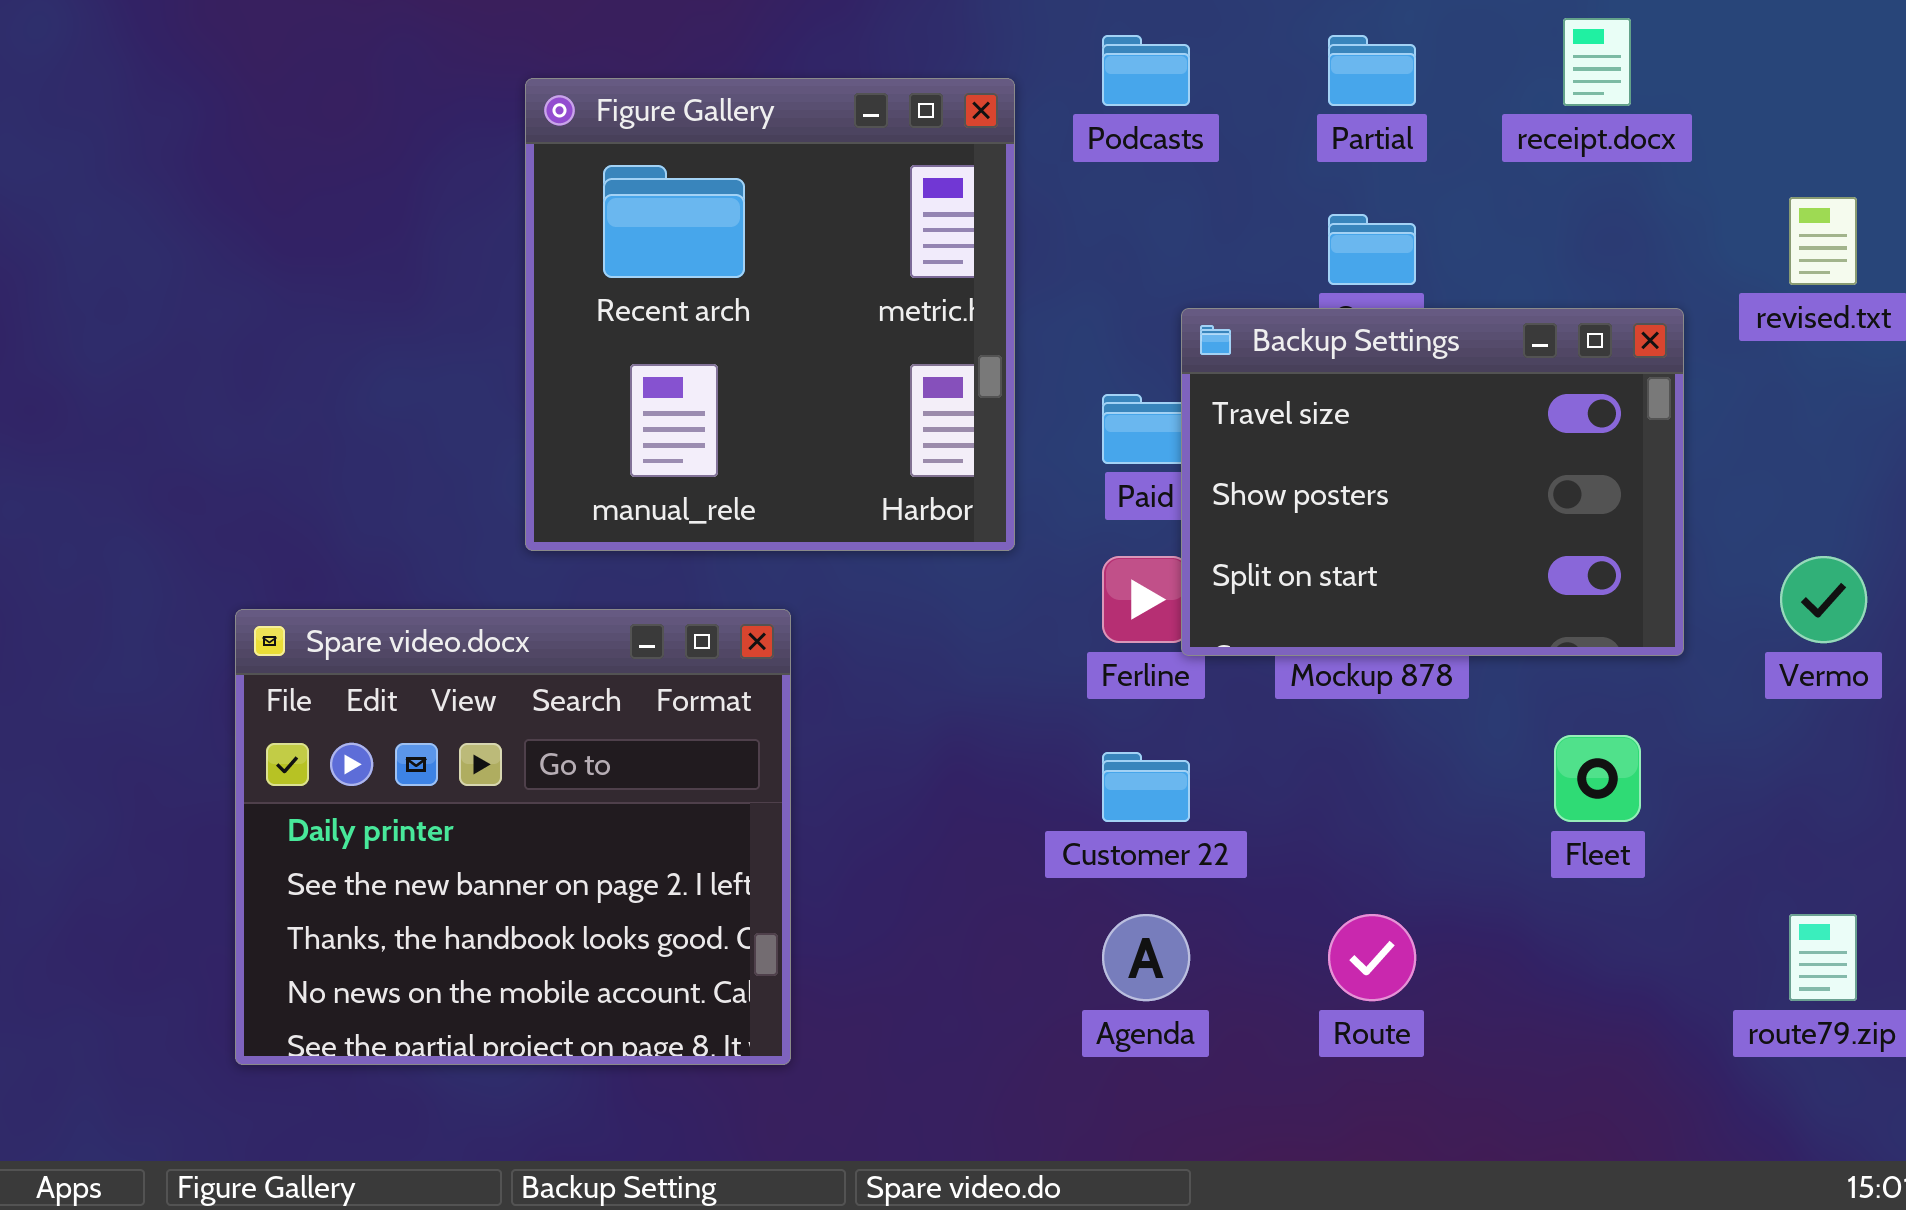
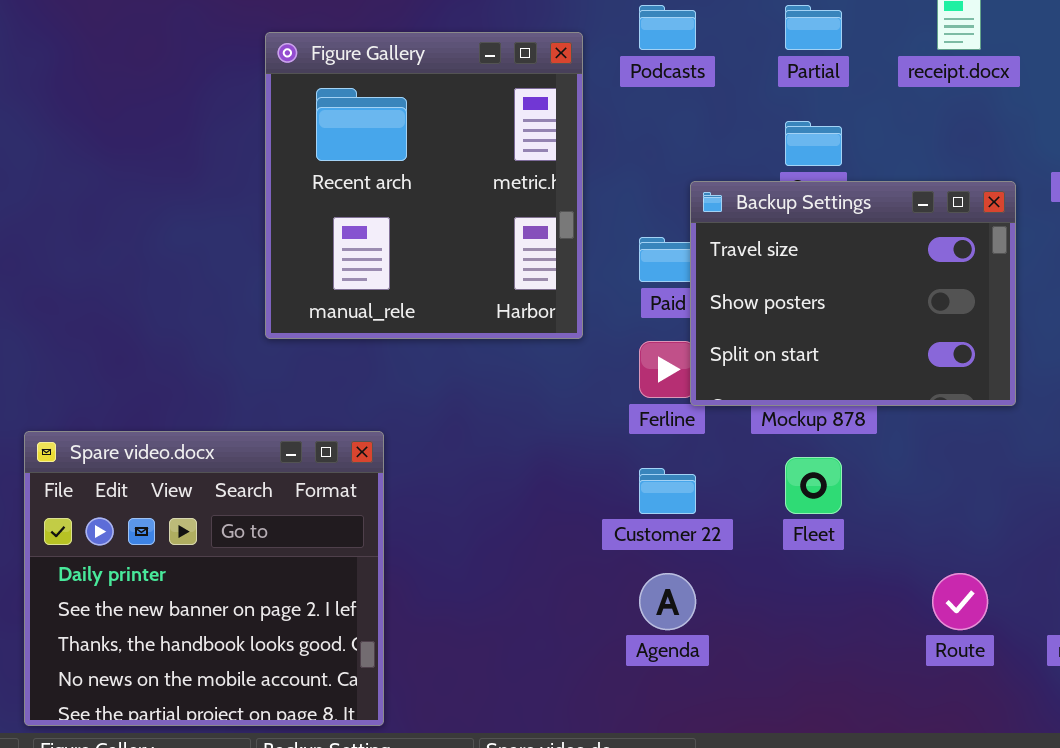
Spare video.docx: [235,609,791,1065] -> [24,431,384,726], moved
Fleet: [1554,735,1641,822] -> [785,457,842,514], moved
Route: [1328,914,1416,1001] -> [932,573,988,630], moved

